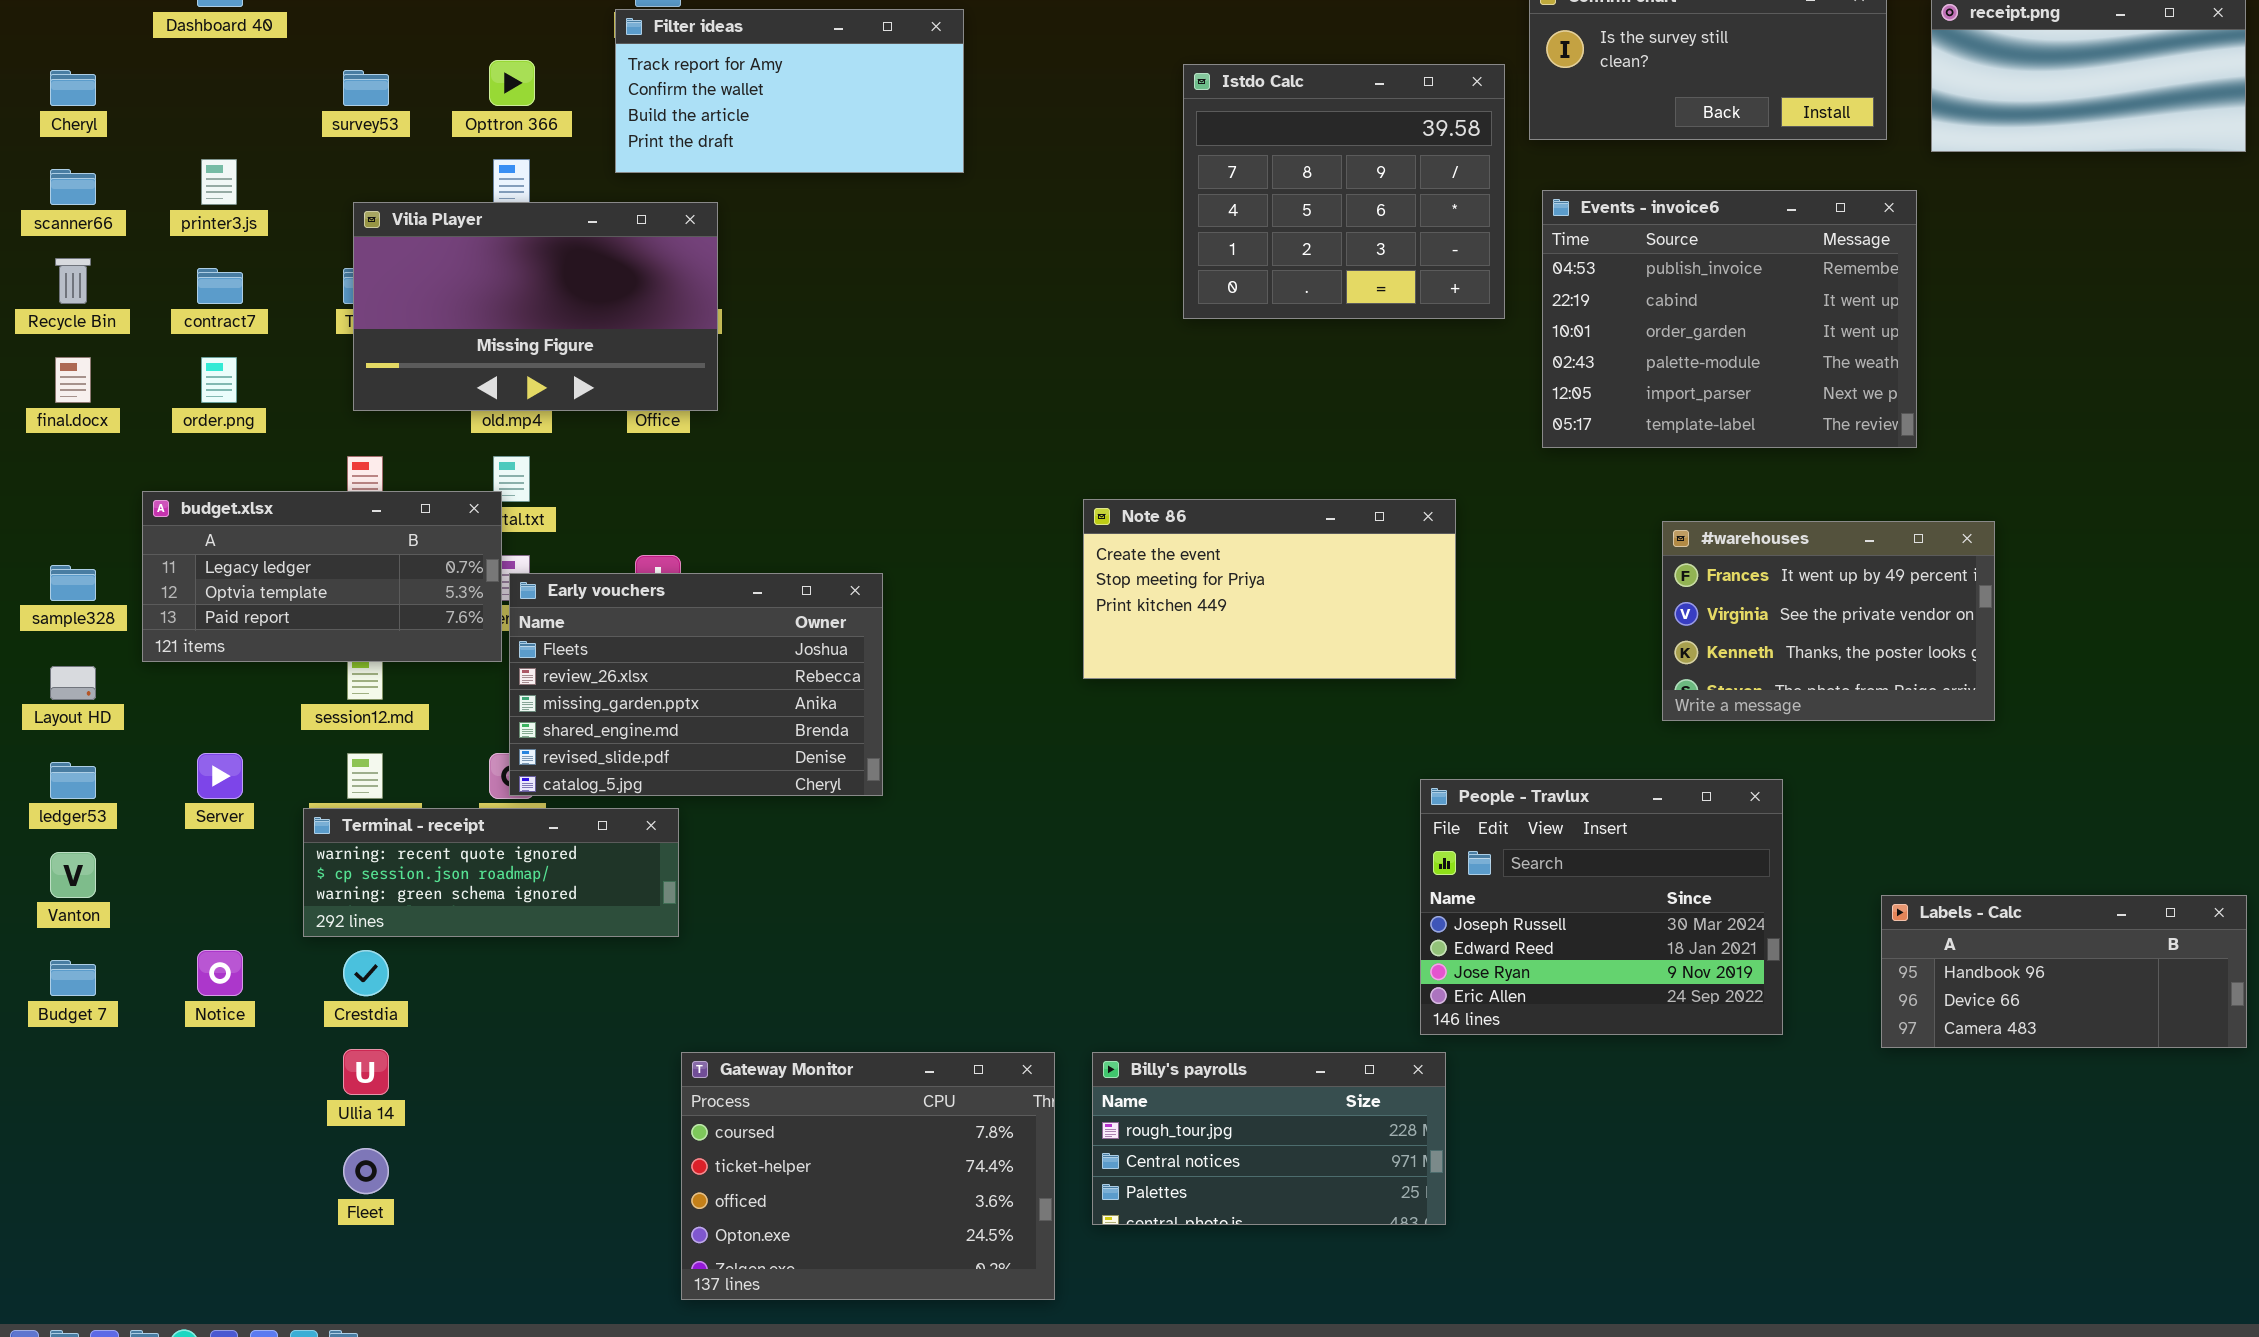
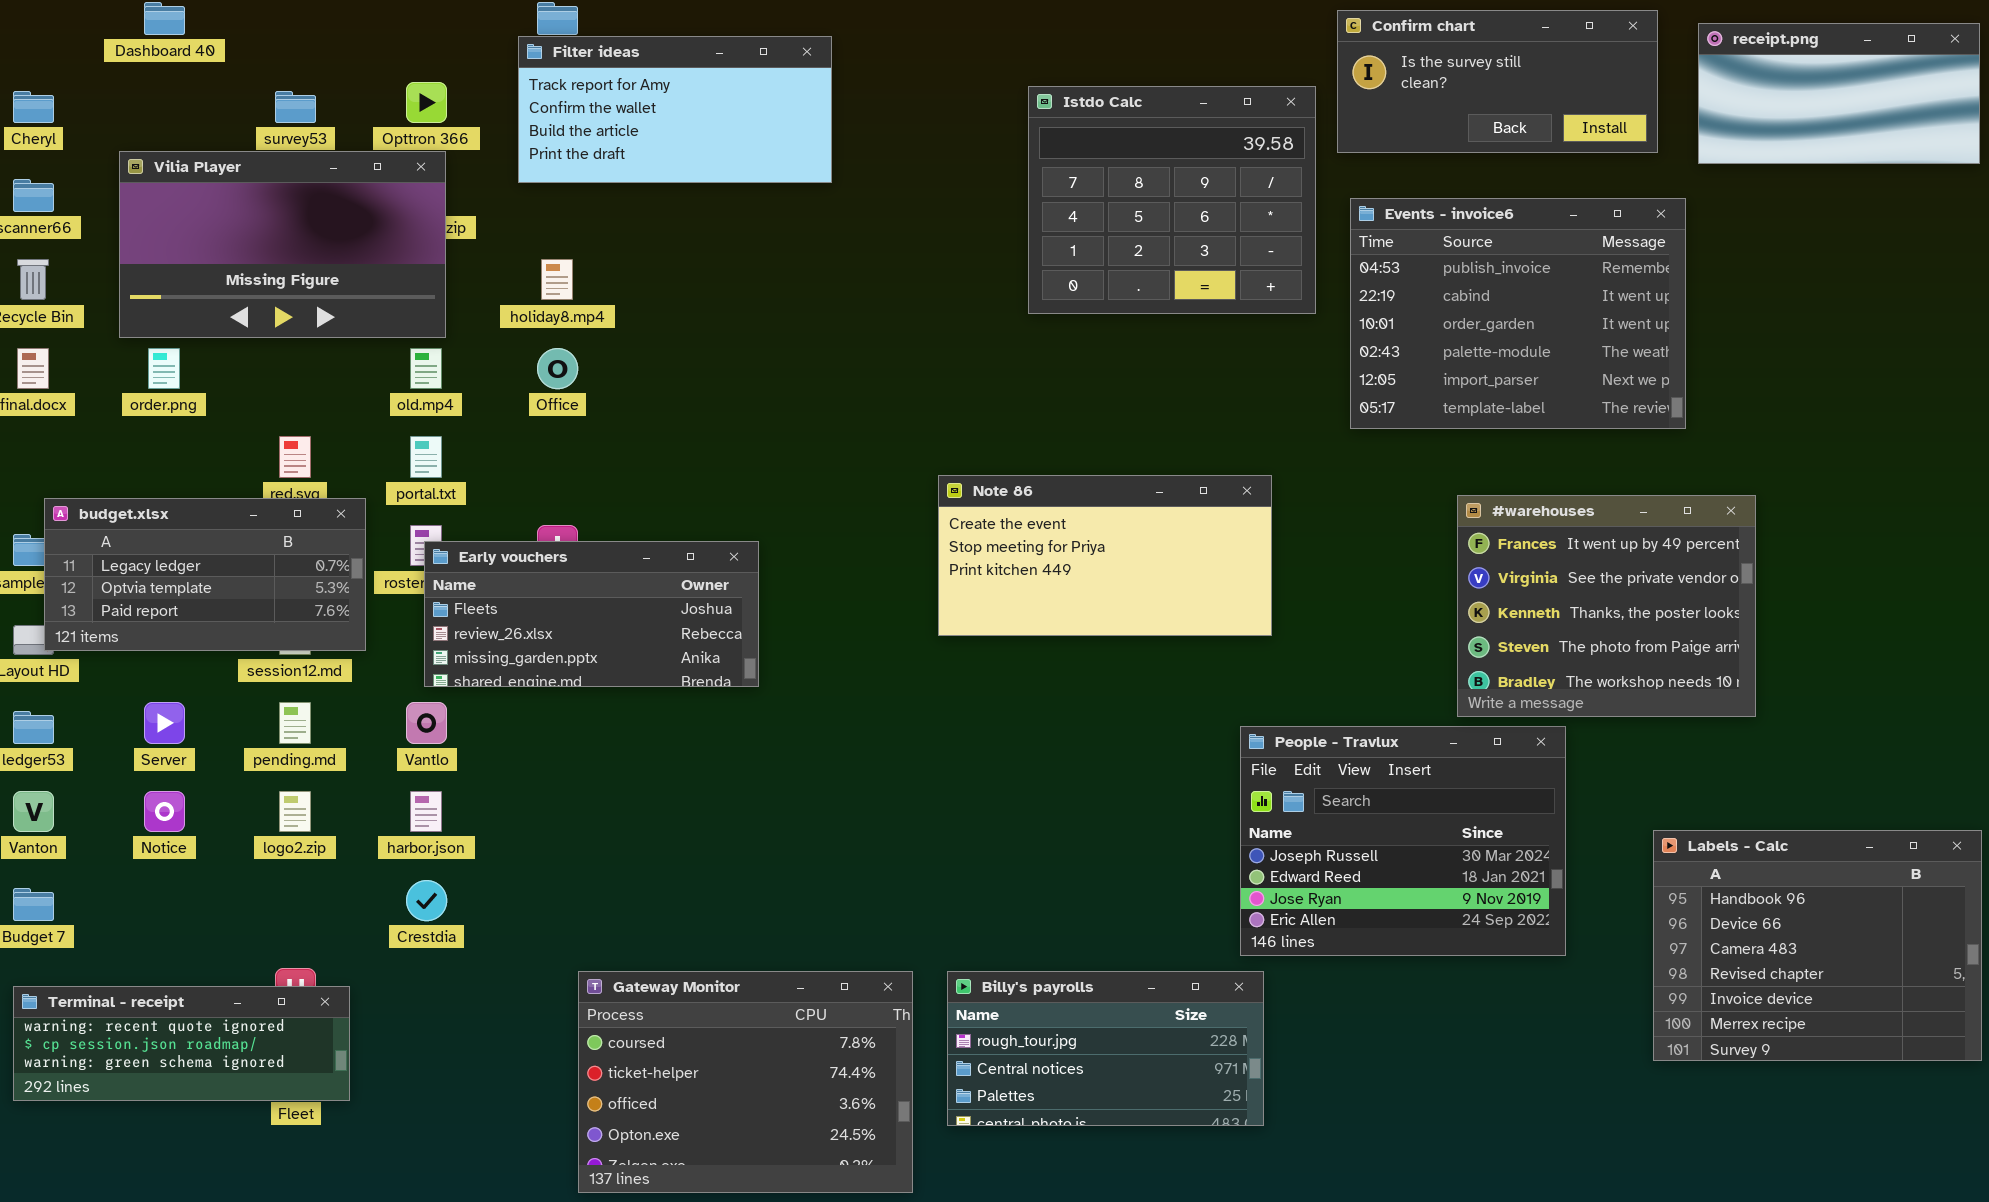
Vilia Player: [353,202,718,411] -> [119,151,446,338], moved
budget.xlsx: [142,491,502,662] -> [44,498,366,651], moved
#warehouses: [1662,521,1995,721] -> [1457,495,1756,717], resized
Early vouchers: [509,573,883,796] -> [424,541,759,687], resized
Terminal - receipt: [303,808,679,937] -> [13,986,350,1101], moved
Labels - Calc: [1881,895,2247,1048] -> [1653,830,1982,1061], resized
Notice: [197,950,243,996] -> [144,791,185,832], moved
Crestdia: [343,950,389,996] -> [406,880,447,921], moved

